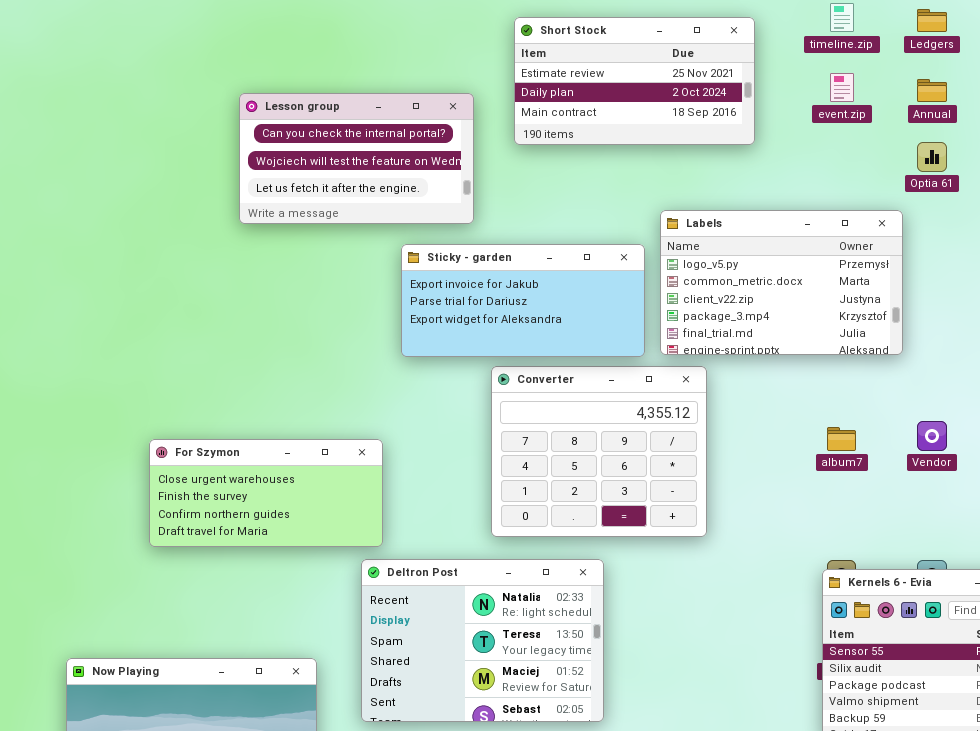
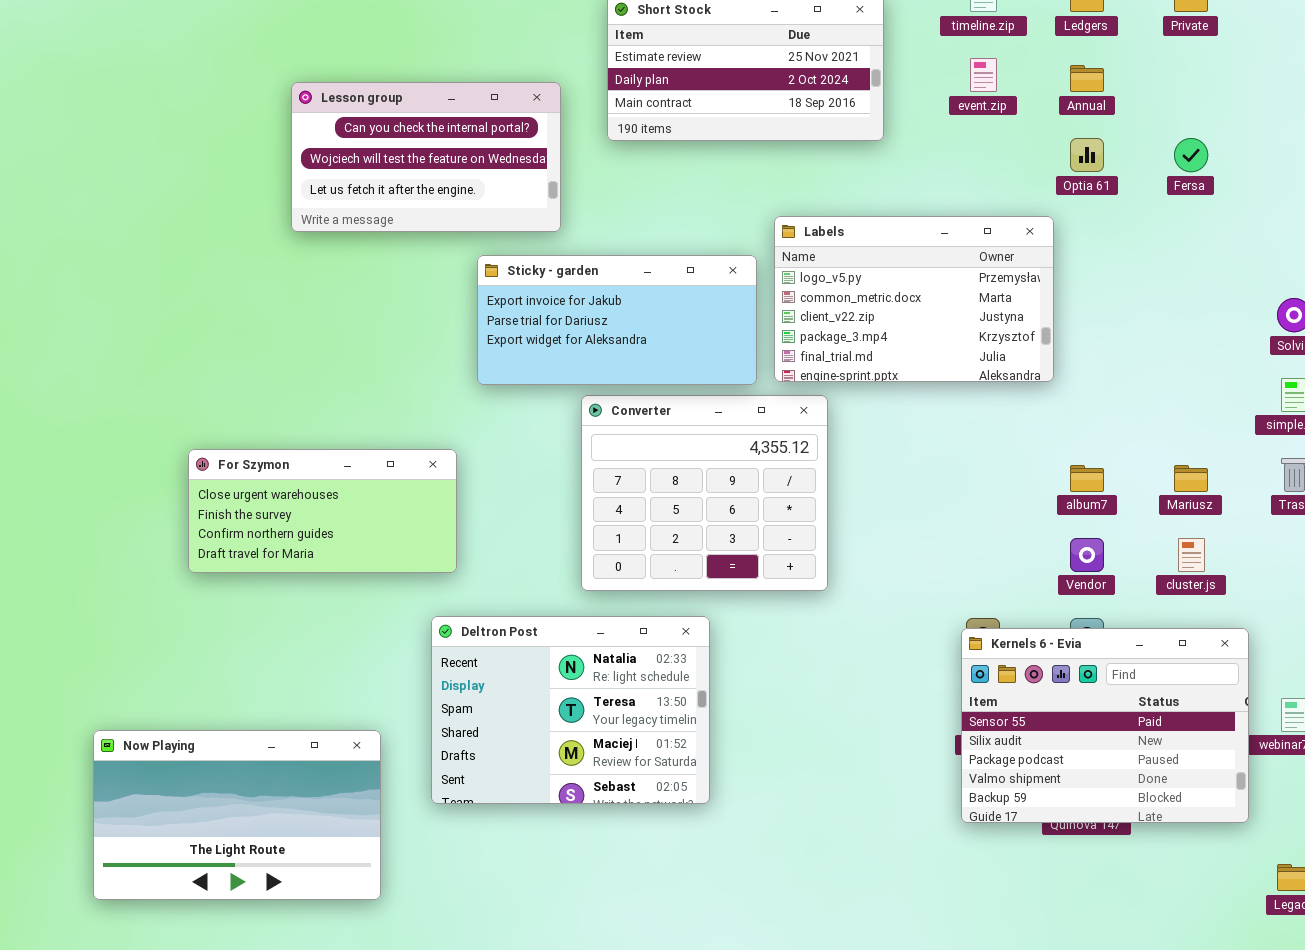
Vendor: [917,421,947,451] -> [1070,538,1104,572], moved
album7: [827,427,856,451] -> [1070,465,1104,492], moved
For Szymon: [149,439,383,547] -> [188,449,457,573], moved

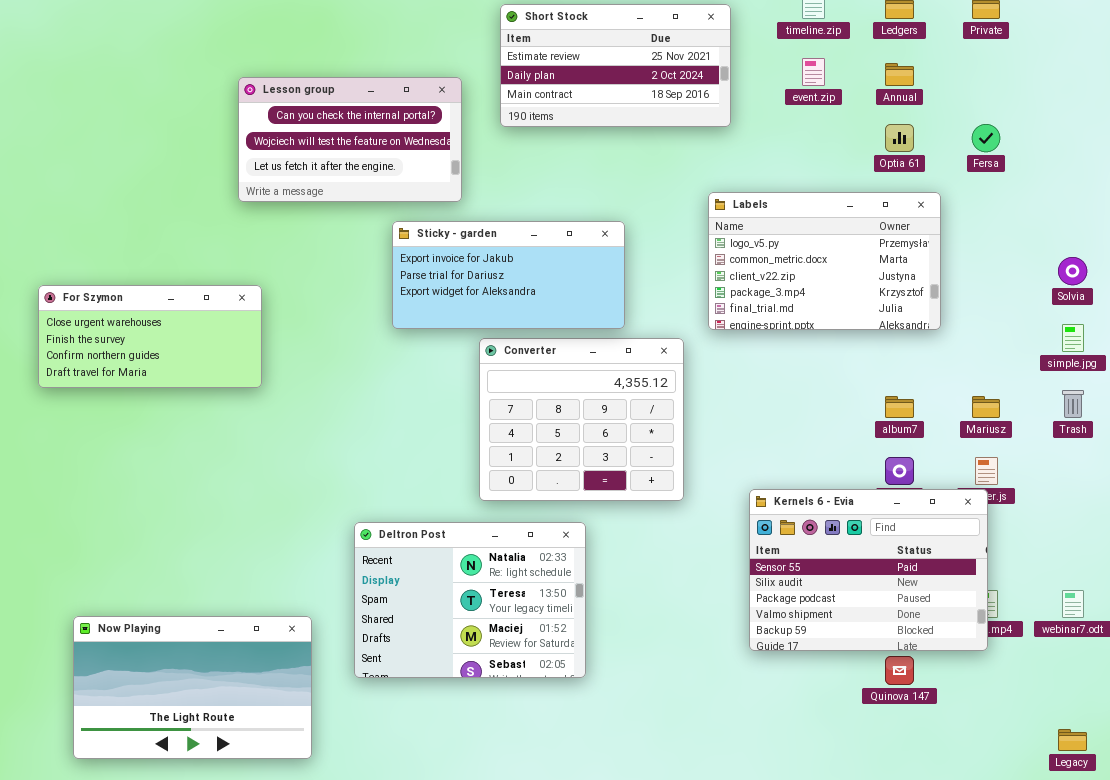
Labels: [774,216,1054,382] -> [708,192,941,330], moved
For Szymon: [188,449,457,573] -> [38,285,262,388], moved
Kernels 6 - Evia: [961,628,1249,823] -> [749,489,988,651], moved

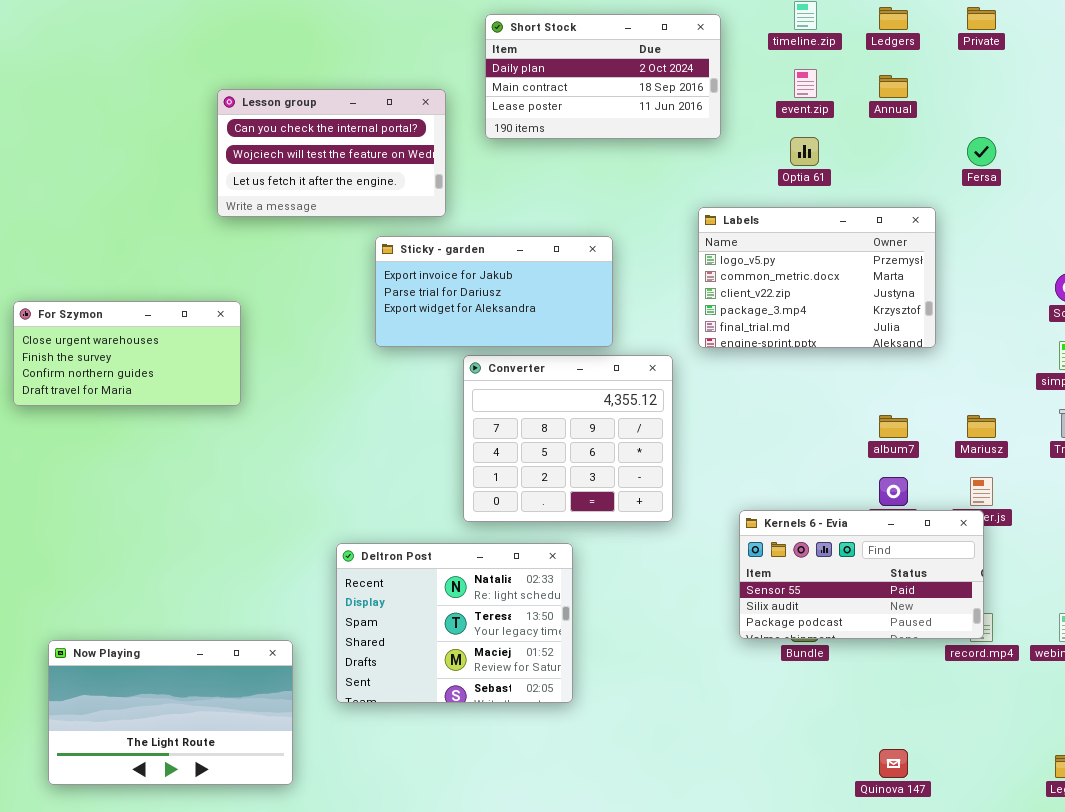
Short Stock: [500,4,731,127] -> [485,14,721,139], scrolled down 1 row
Optia 61: [885,124,914,152] -> [790,137,819,166], moved
Kernels 6 - Evia: [749,489,988,651] -> [739,510,984,639], resized
Quinova 147: [885,656,914,685] -> [879,749,908,778], moved

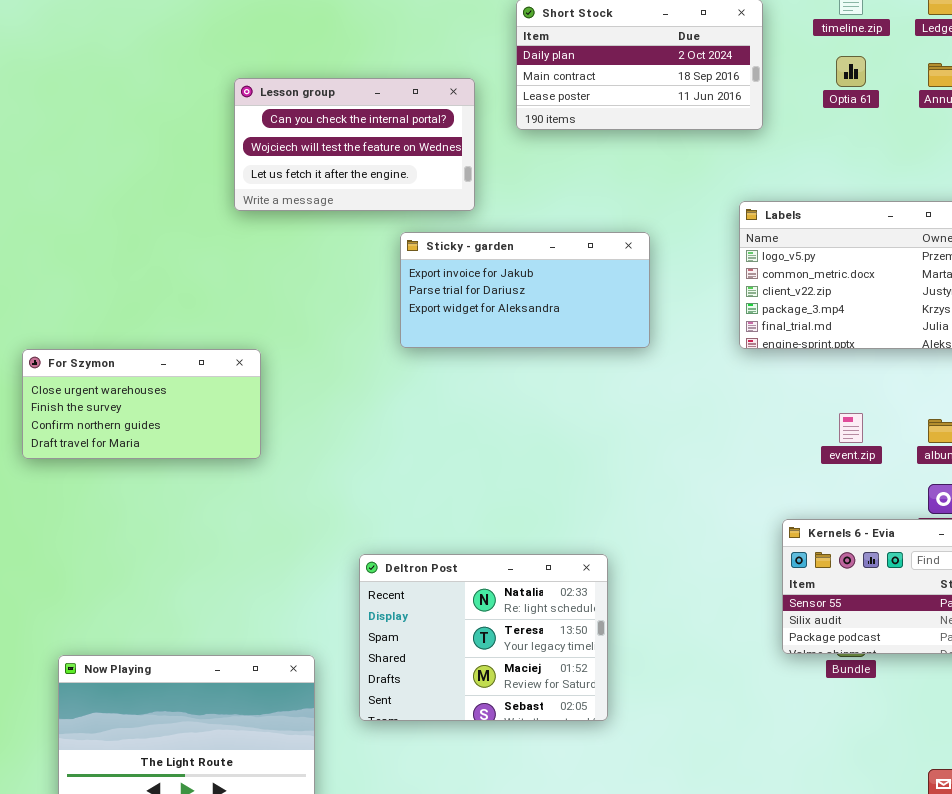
event.zip: [794,69,817,98] -> [839,413,863,443], moved
Optia 61: [790,137,819,166] -> [836,56,866,87], moved
For Szymon: [13,301,241,406] -> [22,349,261,459], moved
Converter: [463,355,673,522] -> none, closed

